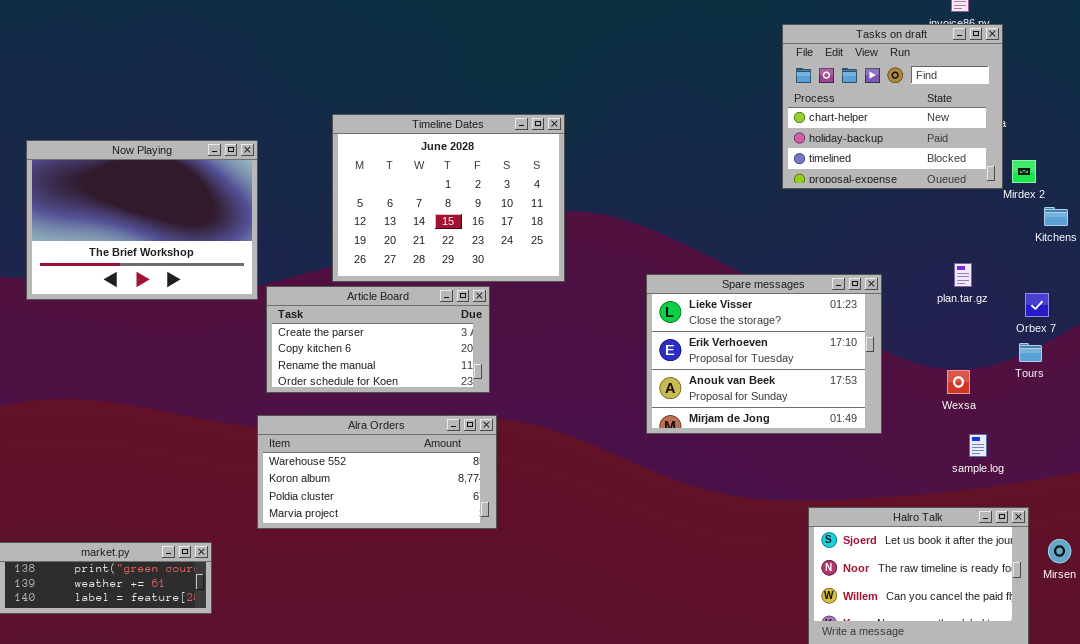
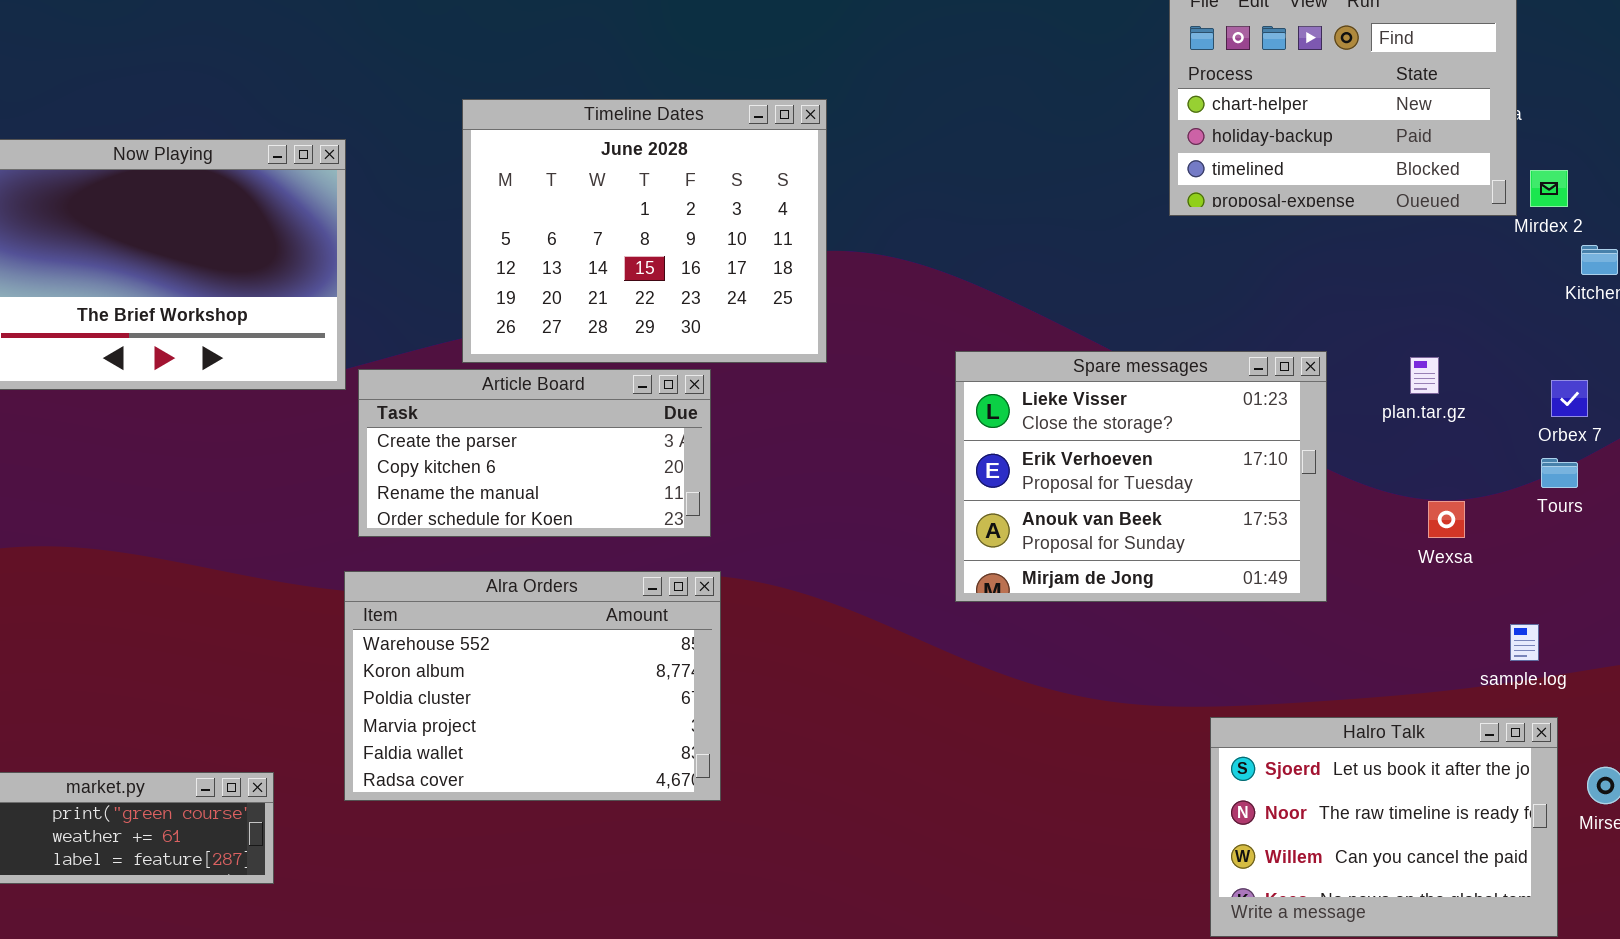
plan.tar.gz: [954,263,972,287] -> [1410,357,1439,394], moved
Alra Orders: [257,415,497,529] -> [344,571,721,801], resized
sample.log: [969,434,987,457] -> [1510,624,1539,661], moved

